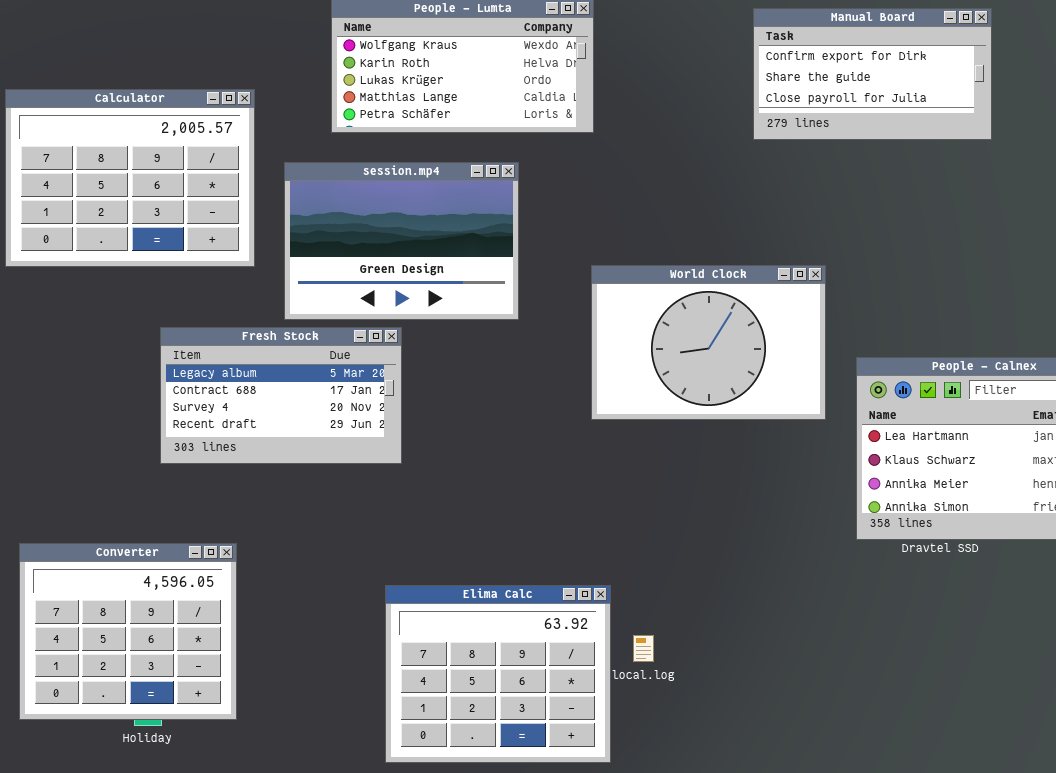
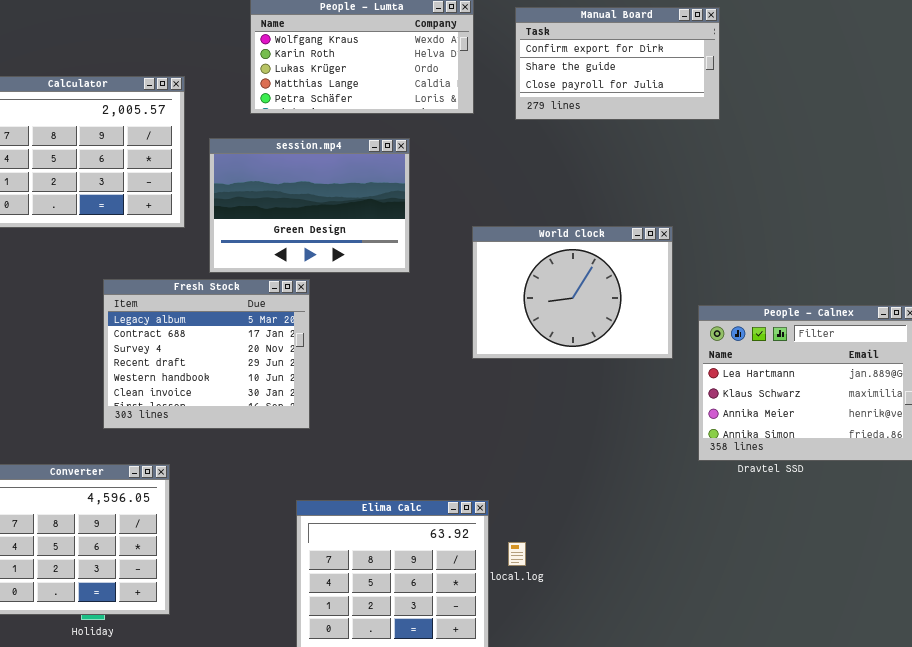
Manual Board: [753,8,992,140] -> [515,7,720,120], moved
Fresh Stock: [160,327,402,464] -> [103,279,310,429], resized

